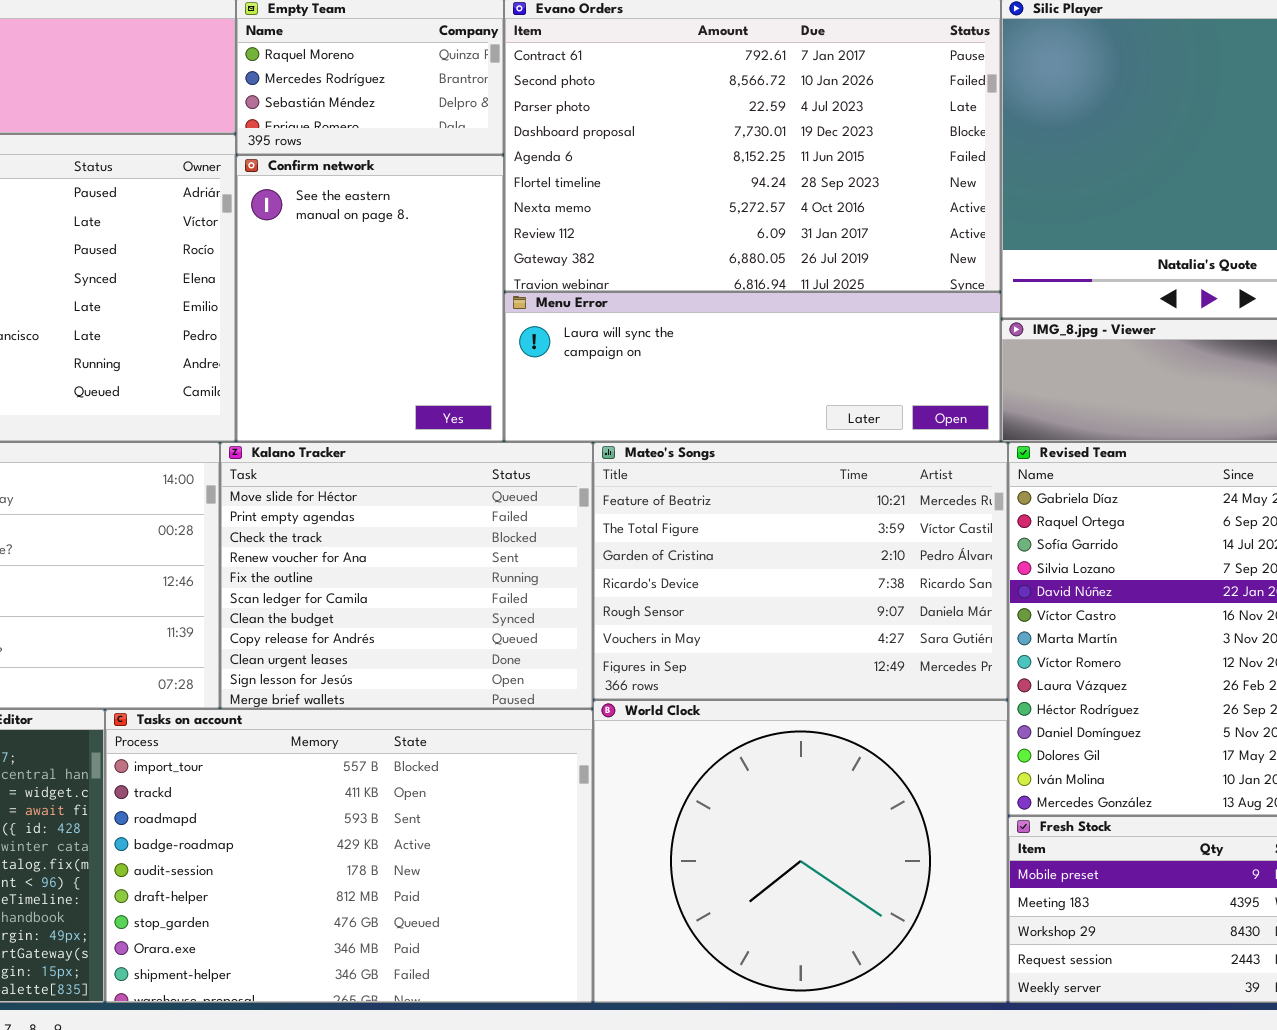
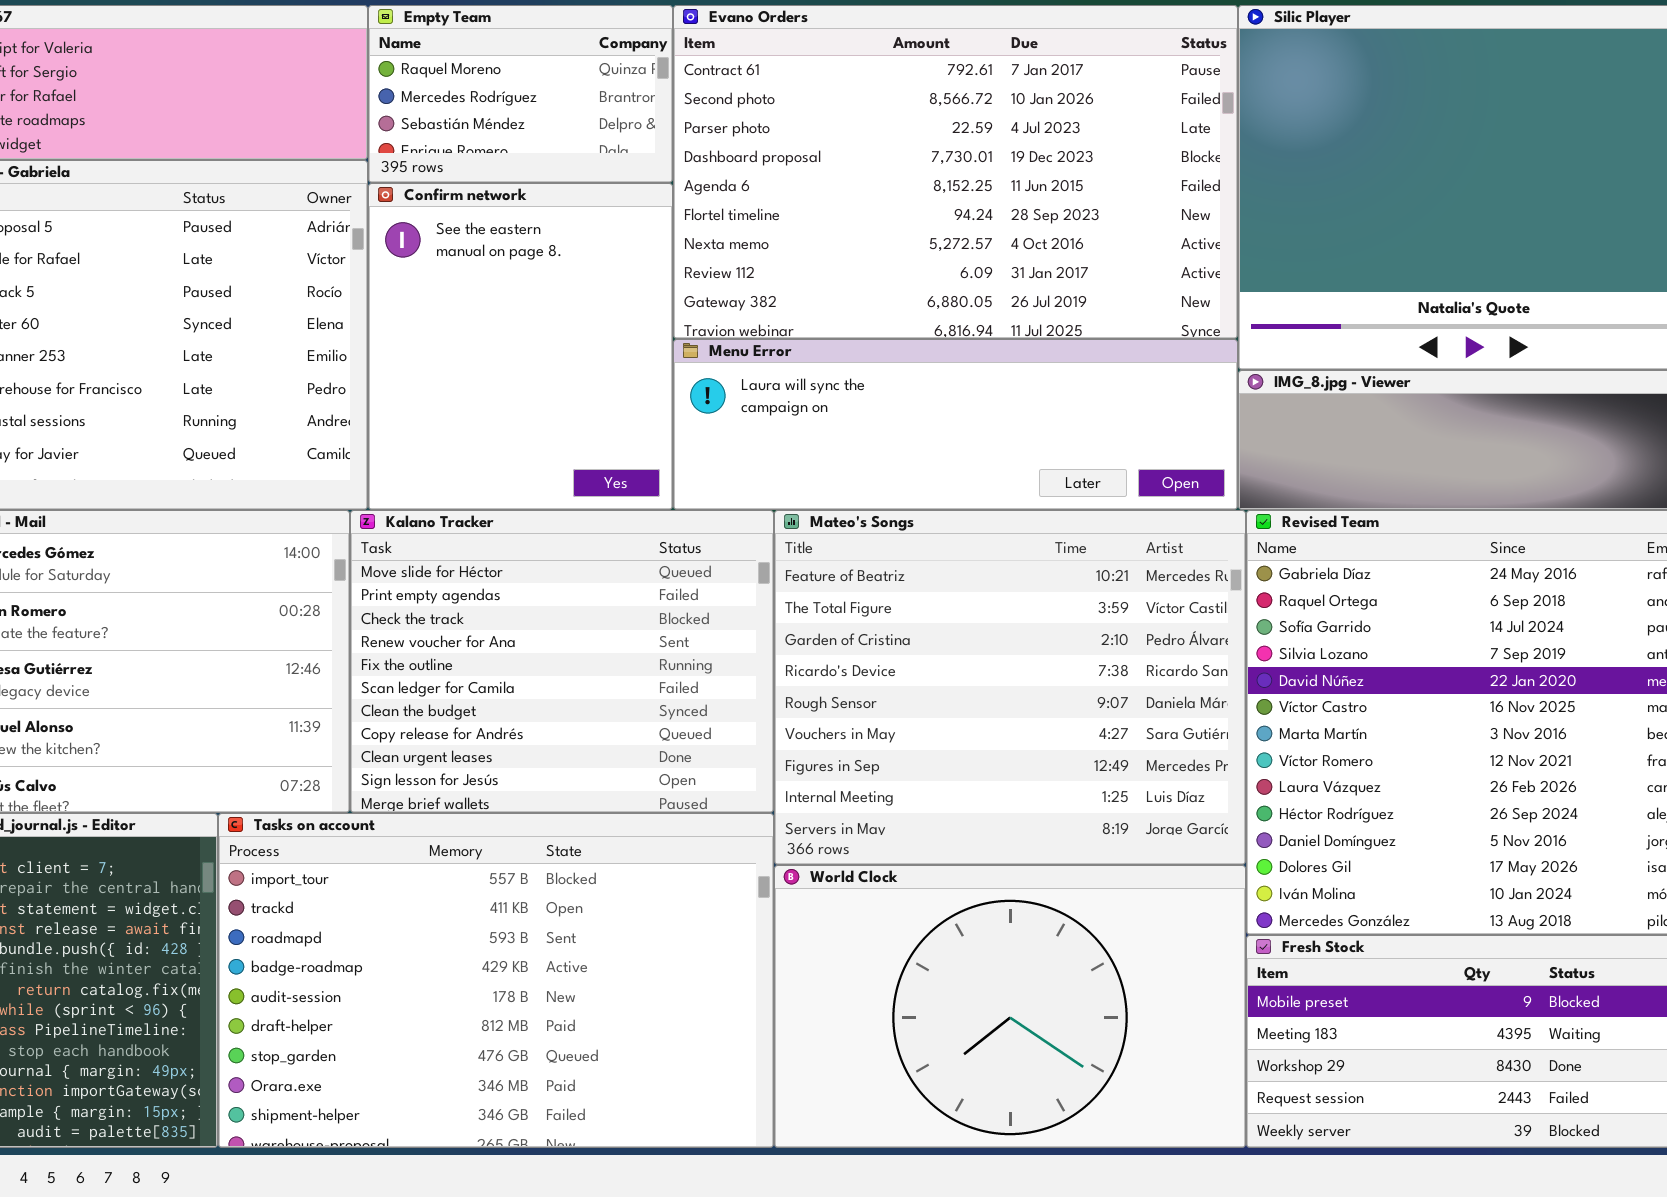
Mateo's Songs: [593,442,1008,700] -> [774,510,1246,865], resized
World Clock: [593,700,1008,1003] -> [774,865,1246,1148], resized

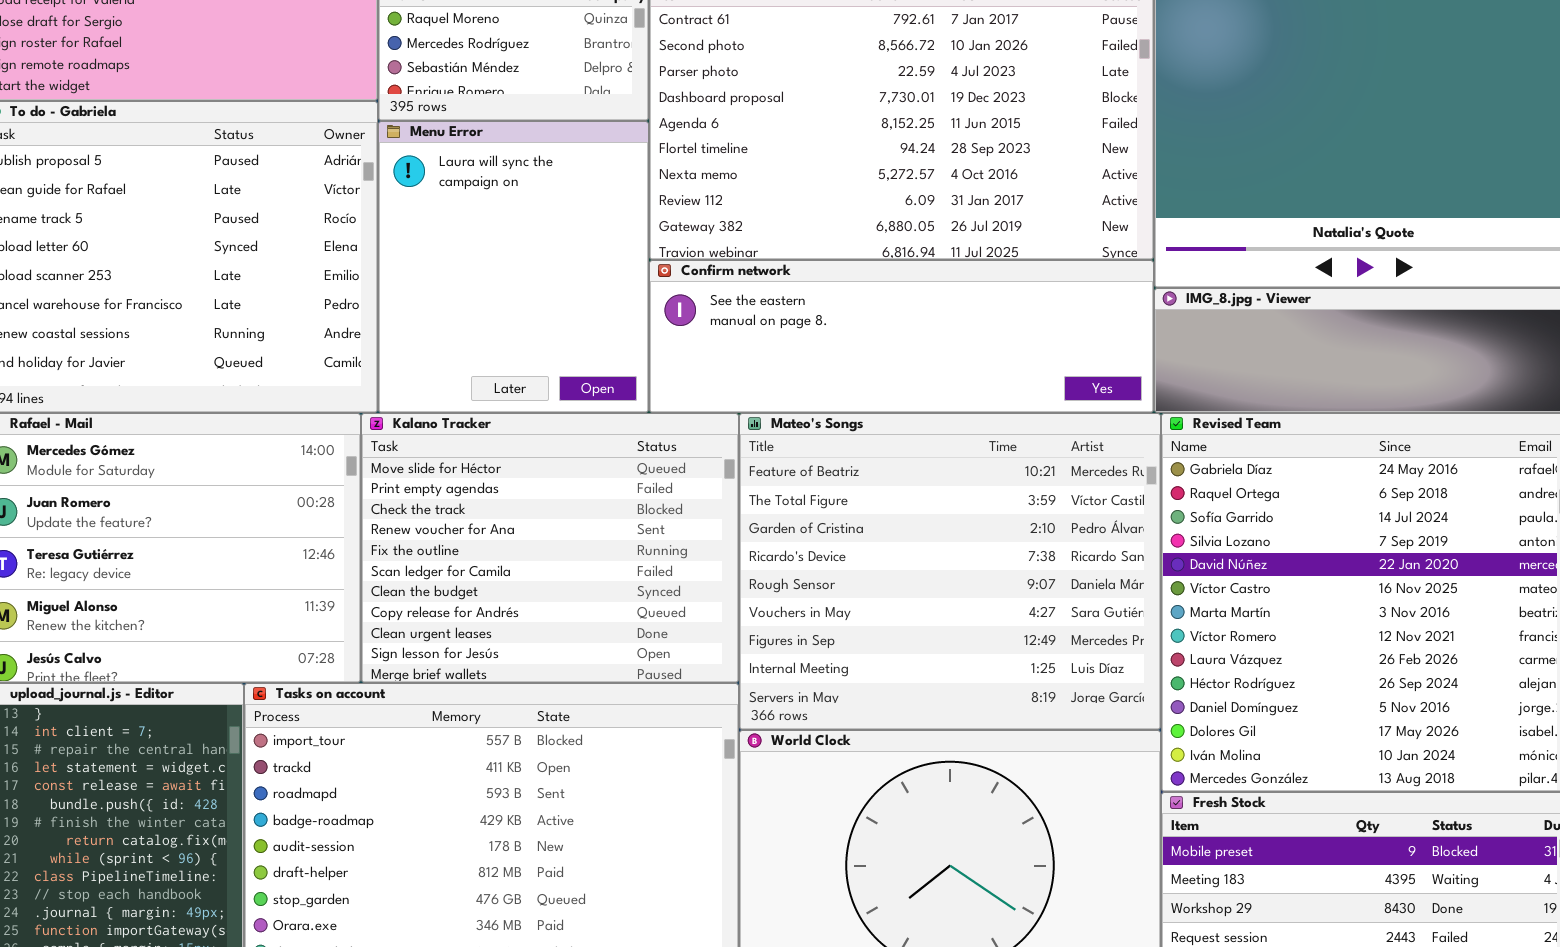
Confirm network: [368,183,673,510] -> [649,260,1154,413], moved, resized
Menu Error: [673,339,1238,510] -> [378,121,649,413], moved, resized

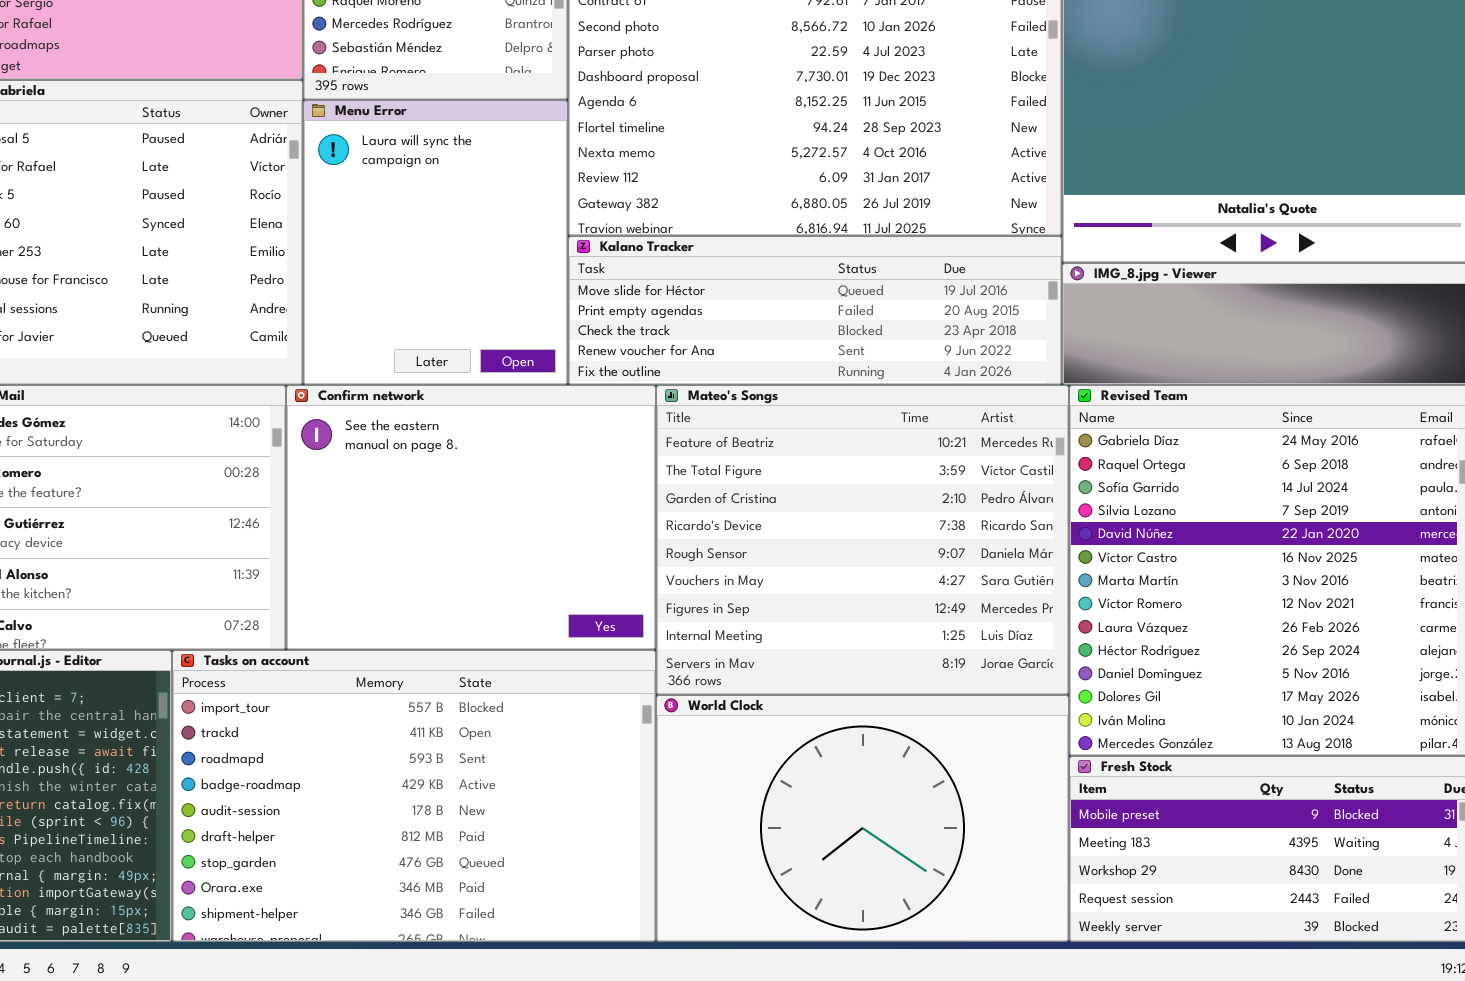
Confirm network: [649,260,1154,413] -> [286,385,656,650], moved, resized
Kalano Tracker: [361,413,739,683] -> [568,236,1062,385], moved, resized

